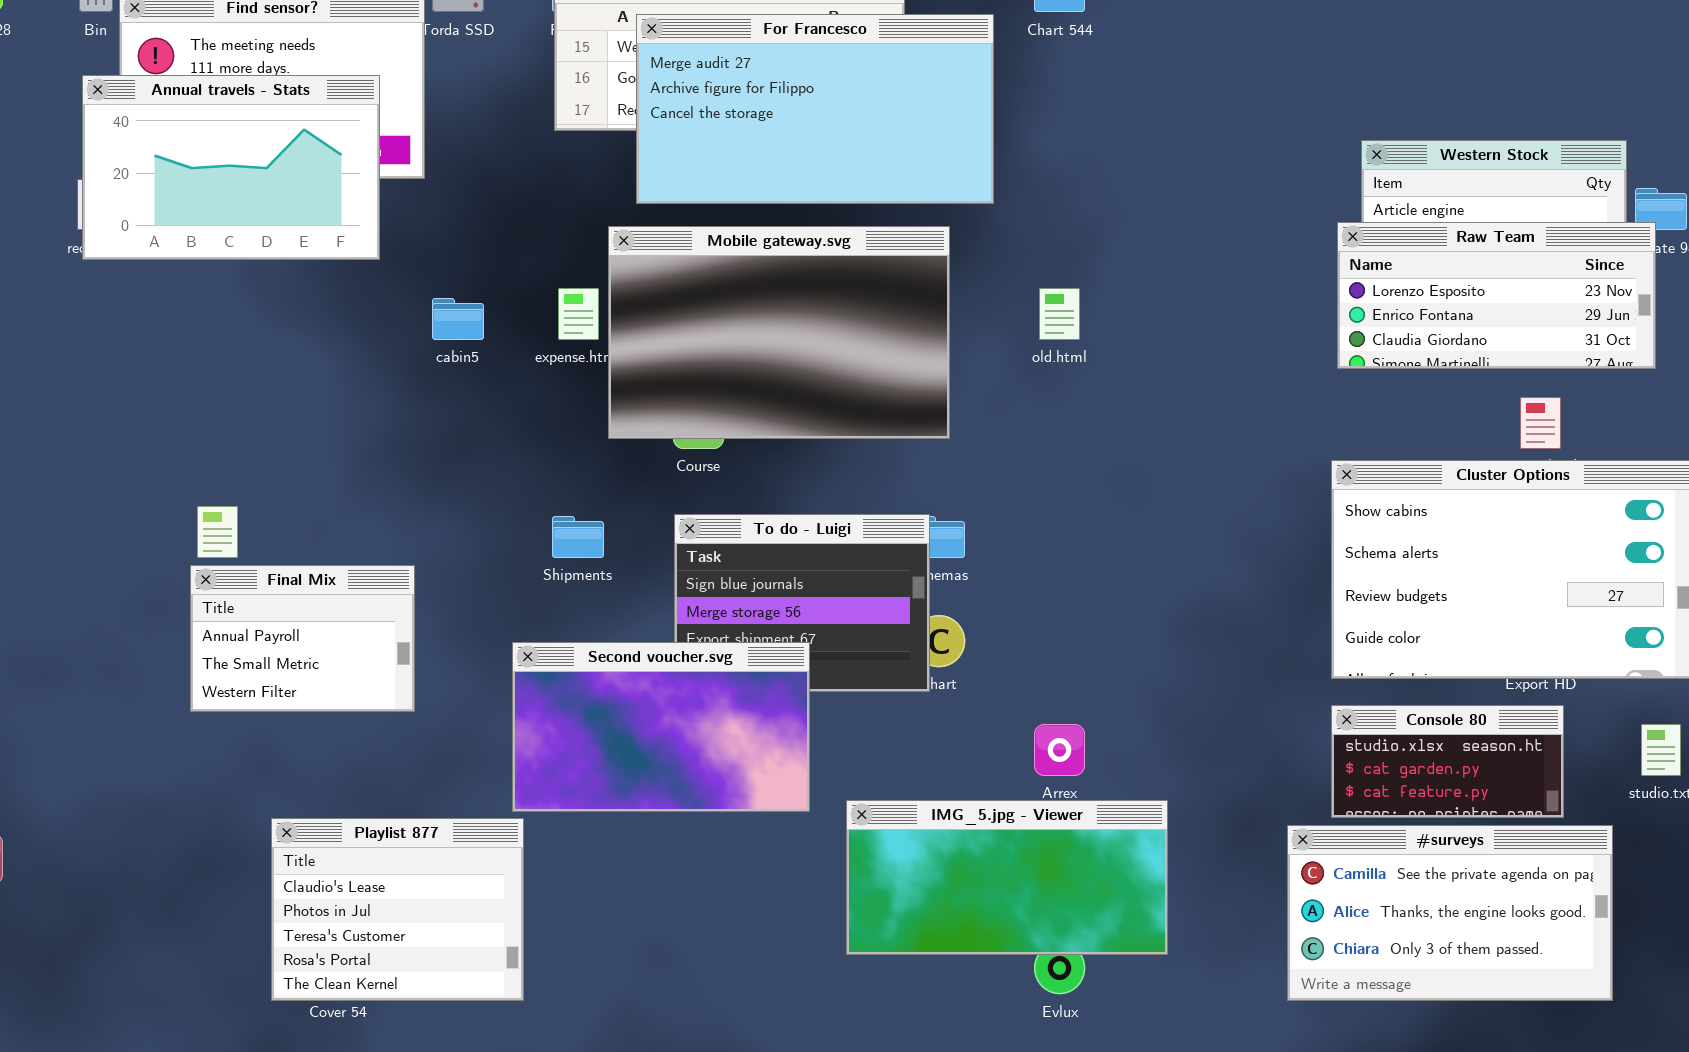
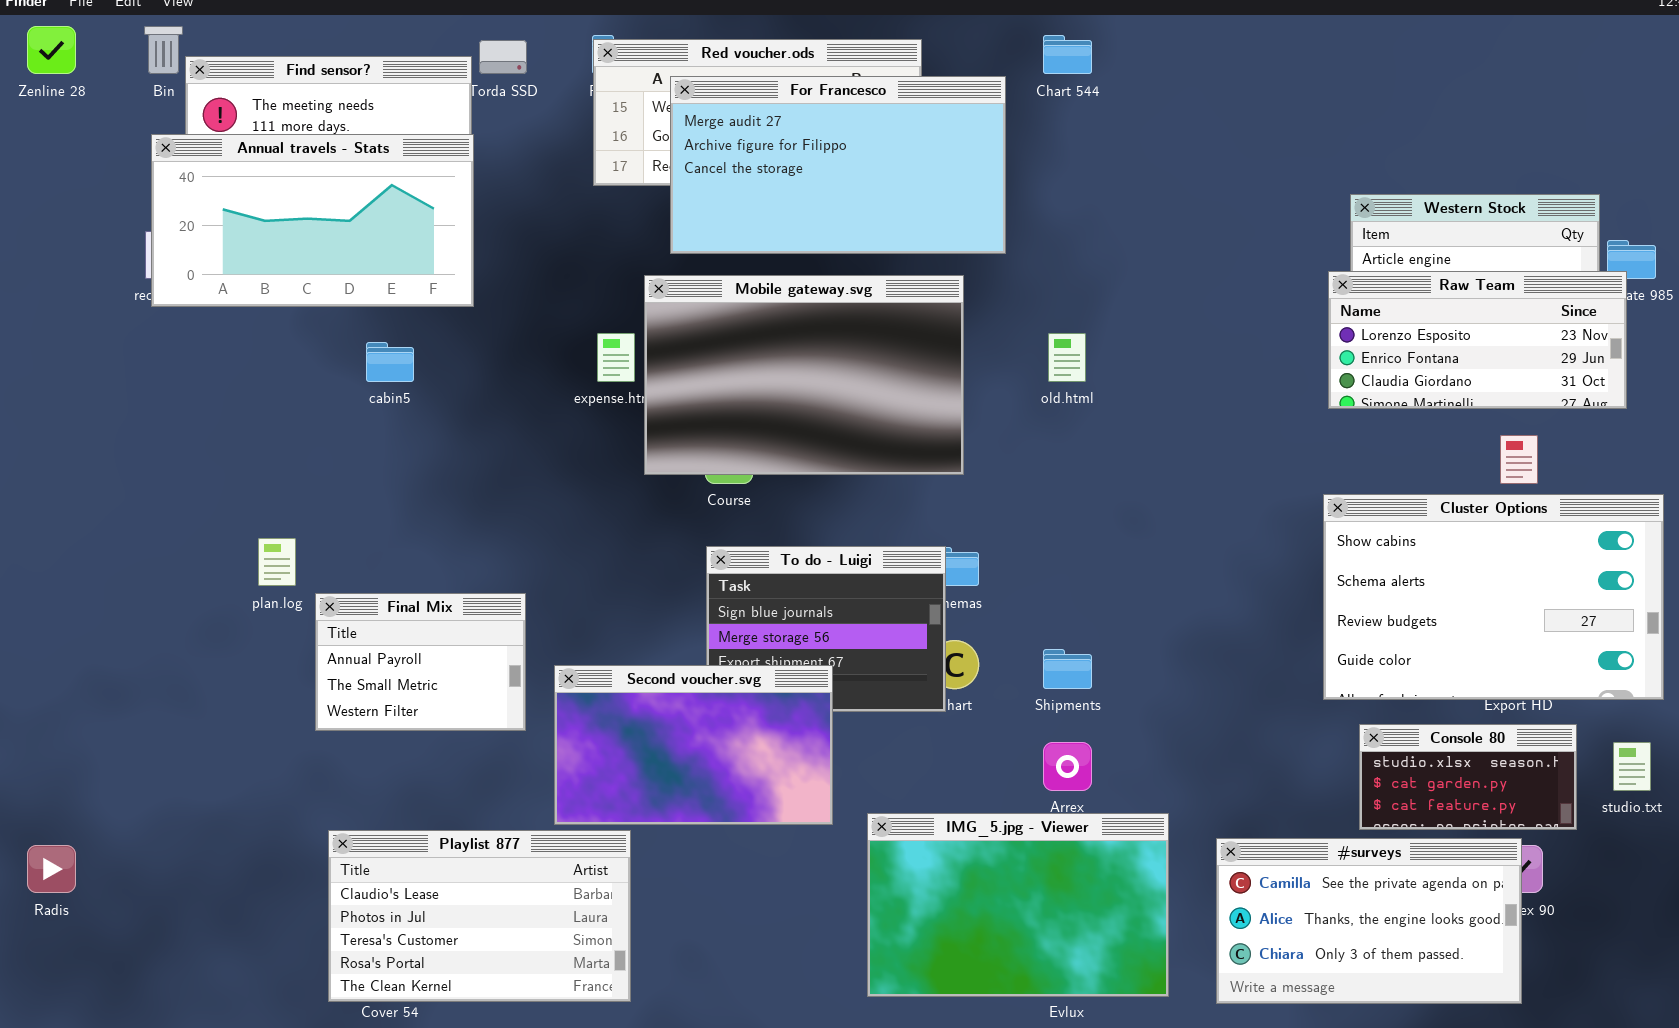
Annual travels - Stats: [82,75,380,260] -> [151,134,474,307], resized
cabin5: [432,298,484,340] -> [366,342,414,382], moved
Shipments: [552,516,604,558] -> [1043,649,1092,689], moved
Final Mix: [190,565,415,712] -> [315,593,526,731], moved
Console 80: [1331,705,1564,818] -> [1359,724,1577,830], moved
IMG_5.jpg - Viewer: [846,800,1168,955] -> [867,813,1169,997], resized
Playlist 877: [271,818,524,1001] -> [328,830,631,1002], resized
#surveys: [1287,825,1613,1001] -> [1216,838,1522,1004], moved

